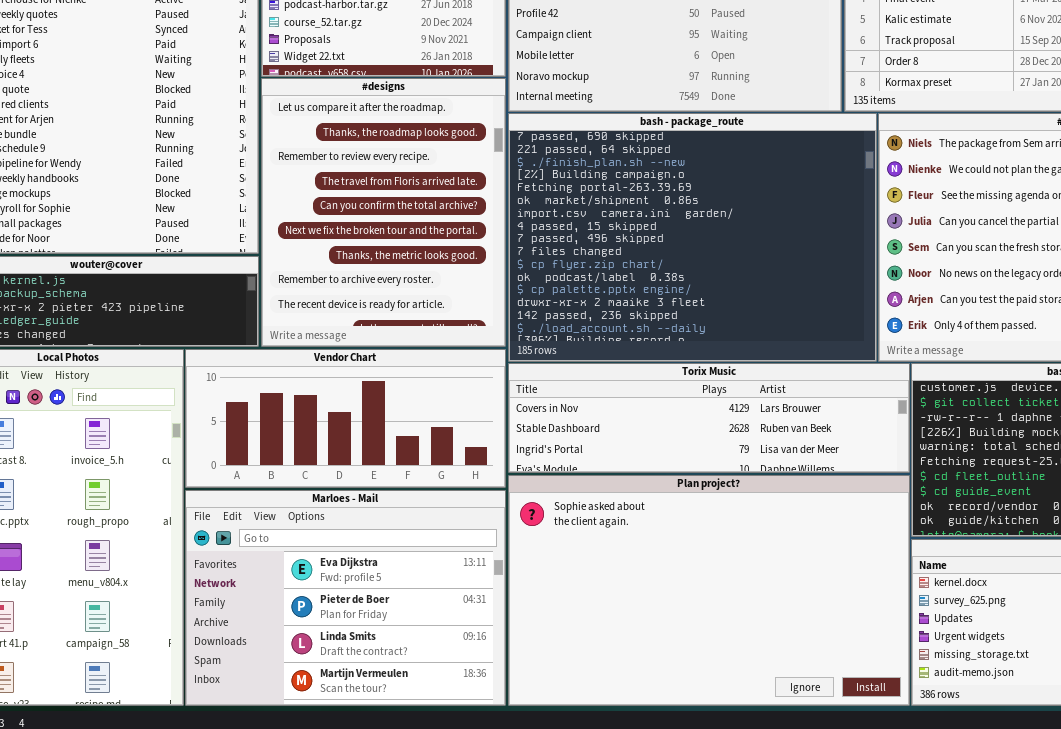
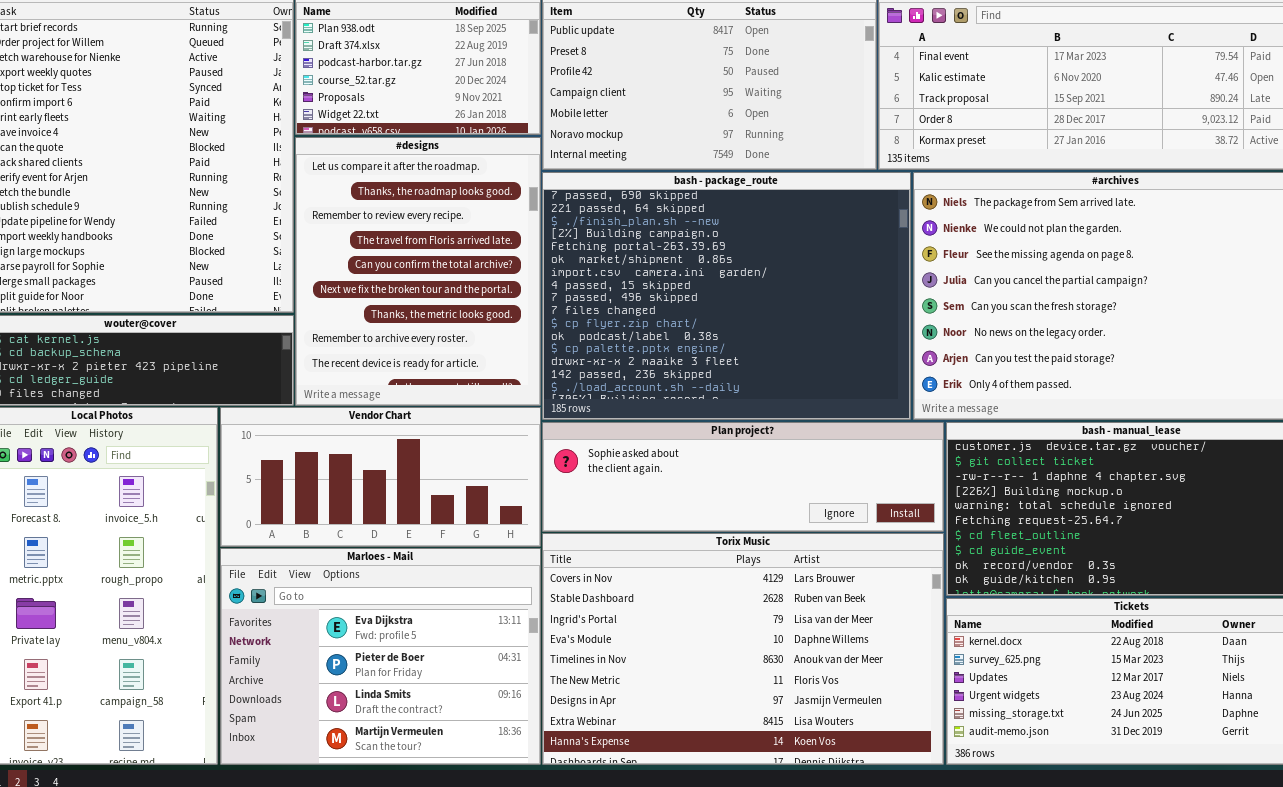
Torix Music: [508,363,910,473] -> [542,533,944,765], moved, resized
Plan project?: [508,475,910,706] -> [542,422,944,532], moved, resized

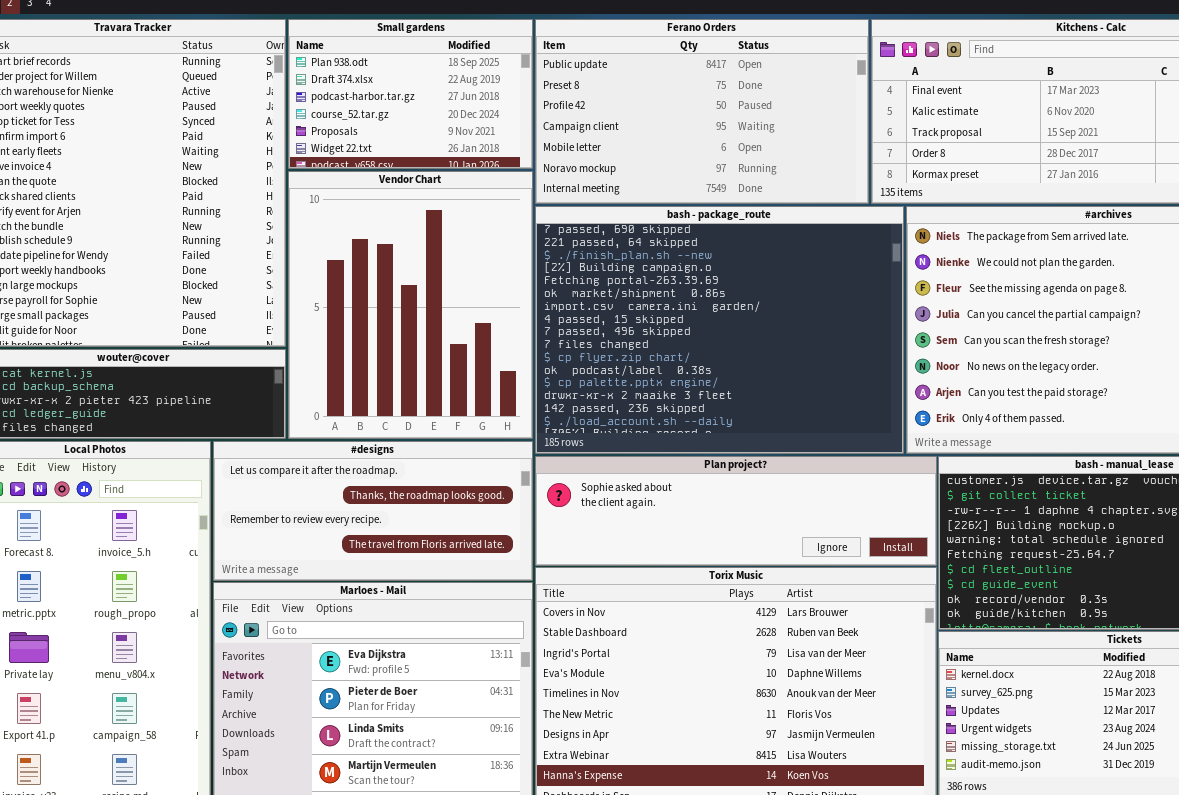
#designs: [295,137,541,406] -> [213,441,533,581], moved, resized
Vendor Chart: [220,407,541,547] -> [288,171,533,439], moved, resized

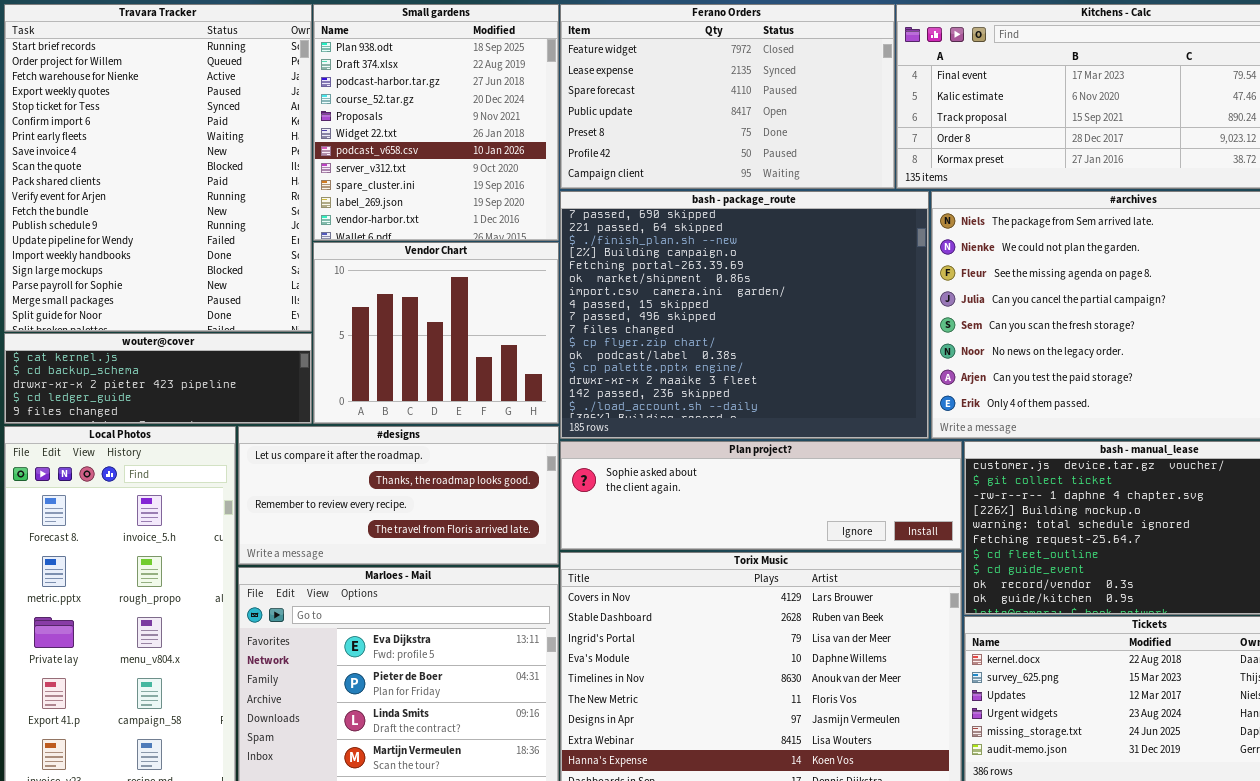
Small gardens: [288,19,533,169] -> [313,4,559,241], resized
Ferano Orders: [535,19,869,204] -> [560,4,895,189], scrolled up 3 rows
Vendor Chart: [288,171,533,439] -> [313,242,559,424], resized

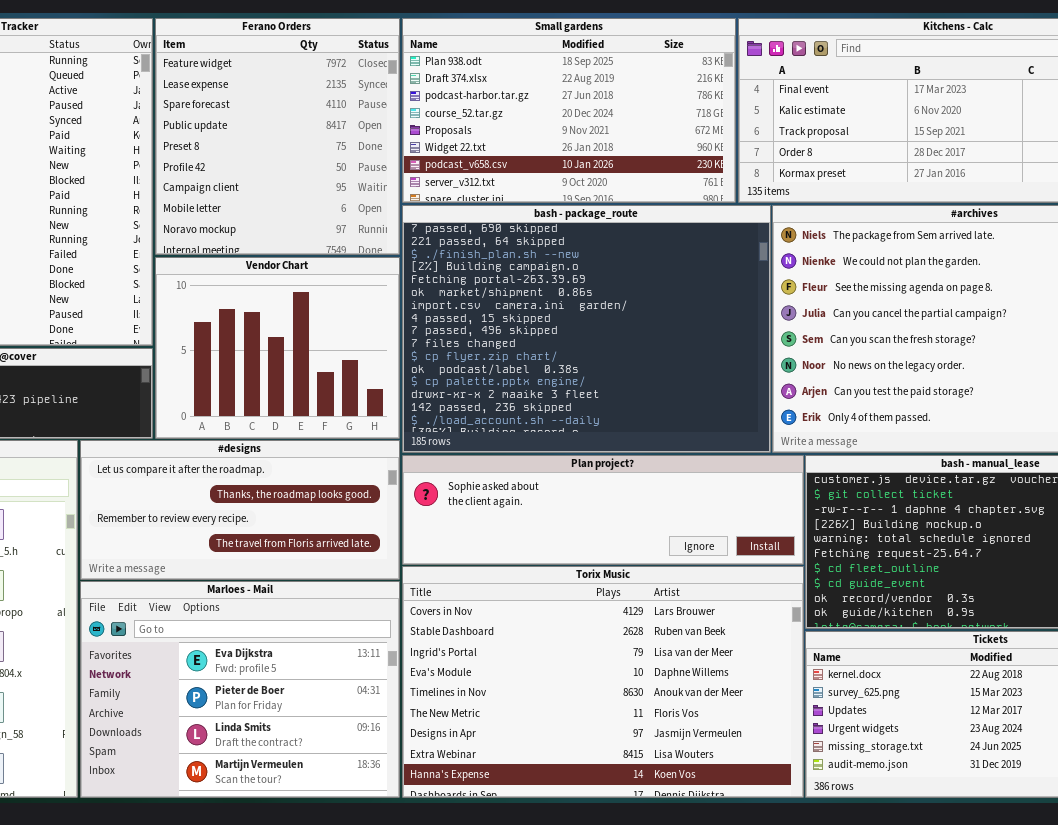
Small gardens: [313,4,559,241] -> [402,18,736,203], moved, resized
Ferano Orders: [560,4,895,189] -> [155,18,400,255], moved, resized

